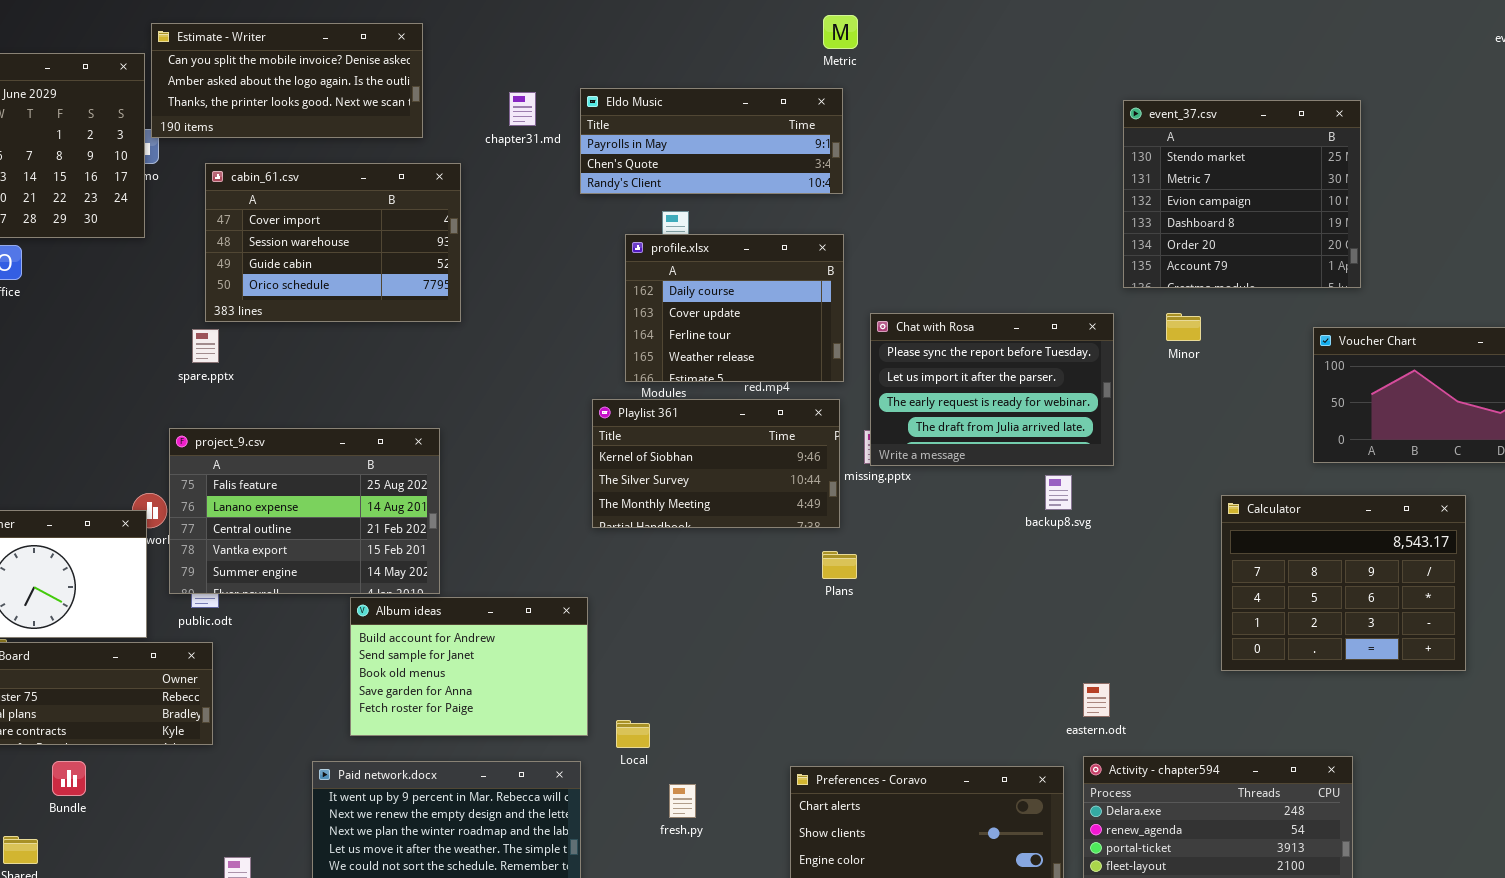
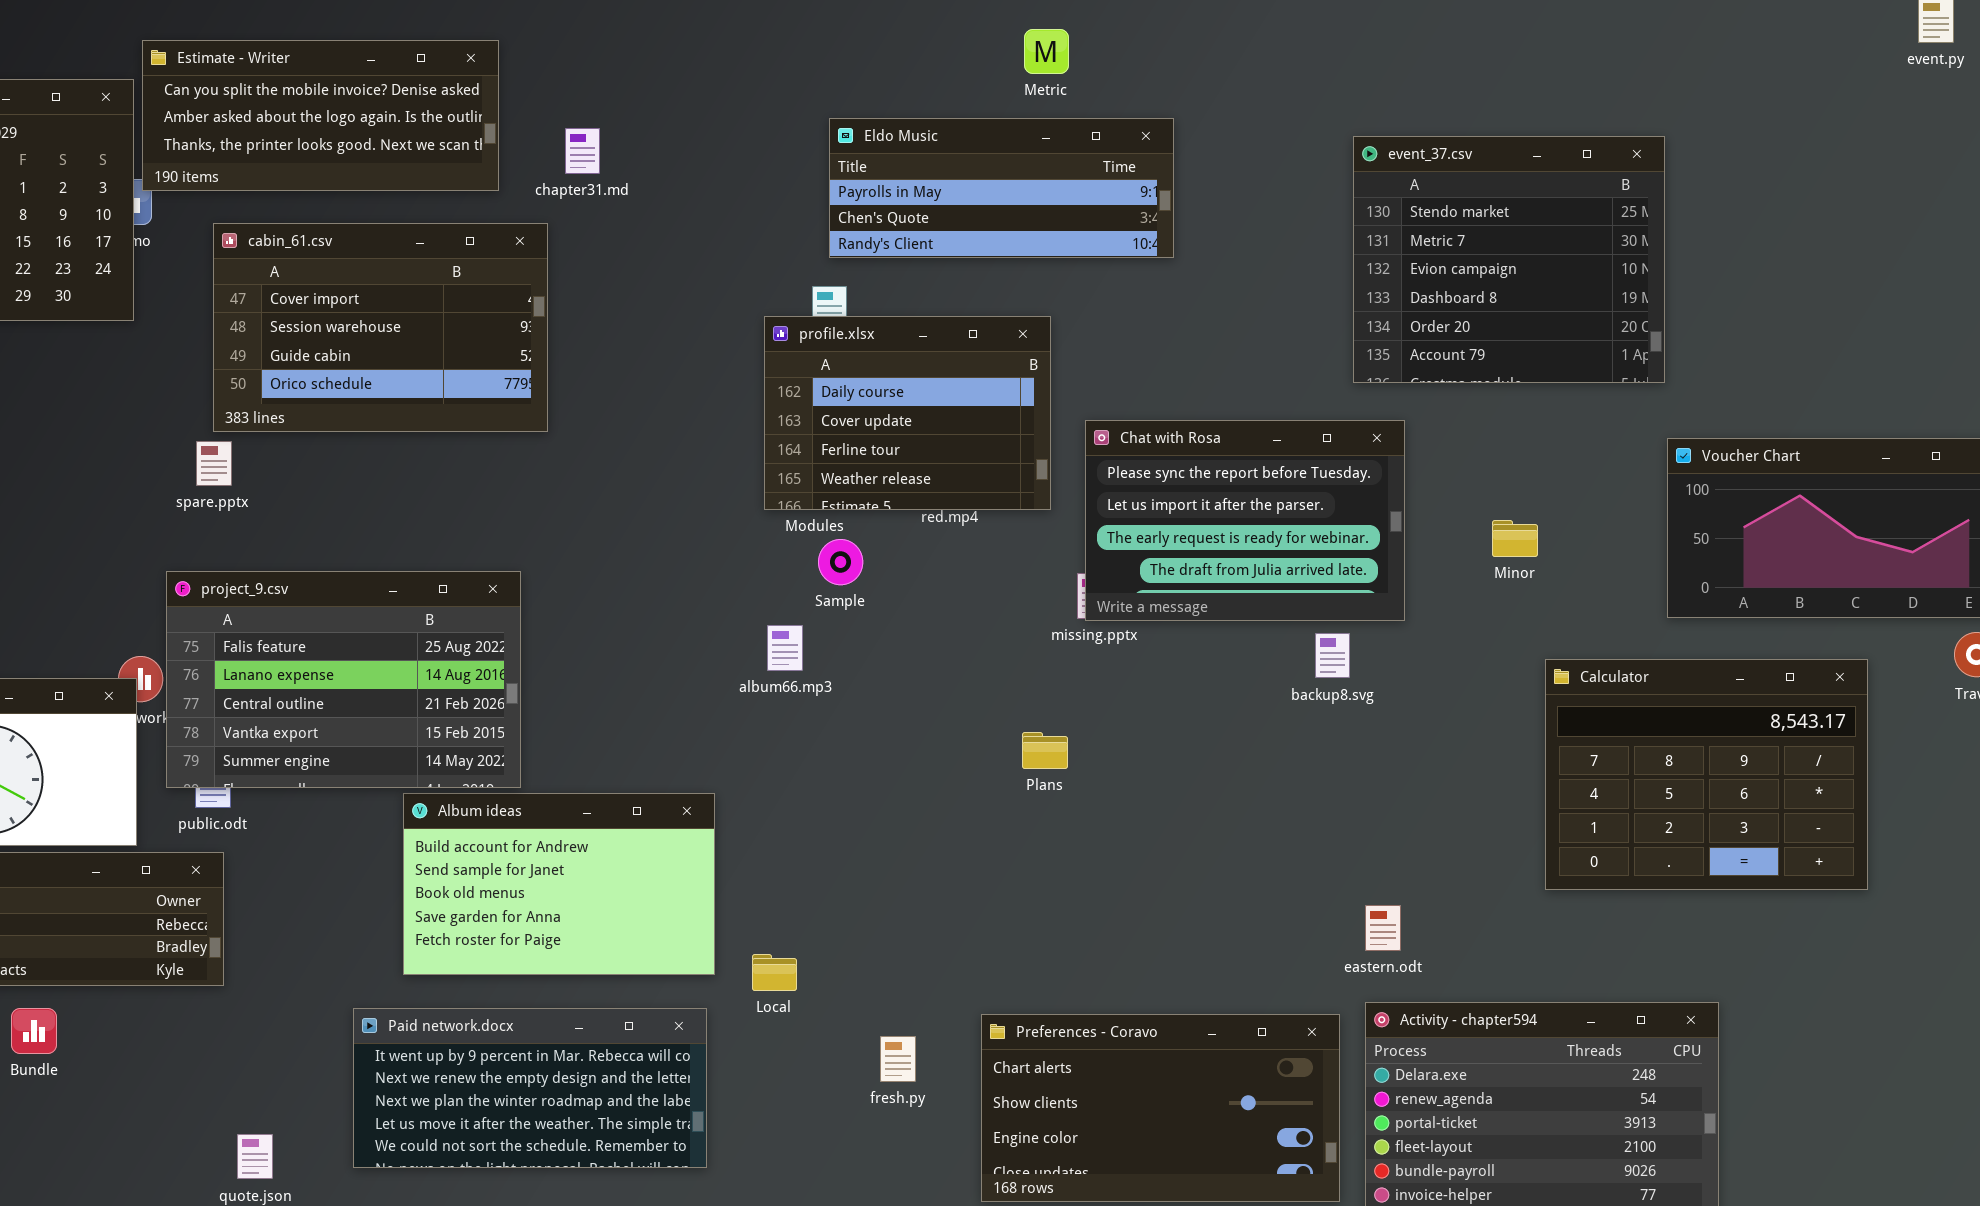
Eldo Music: [580,88,843,194] -> [829,118,1174,258], moved
chapter31.md: [509,92,536,126] -> [565,128,600,174], moved
event_37.csv: [1123,100,1361,288] -> [1353,136,1665,383], moved
Minor: [1166,313,1201,341] -> [1492,520,1538,557], moved
Playlist 361: [592,399,840,528] -> none, closed
fresh.py: [669,784,696,818] -> [880,1036,916,1082], moved

